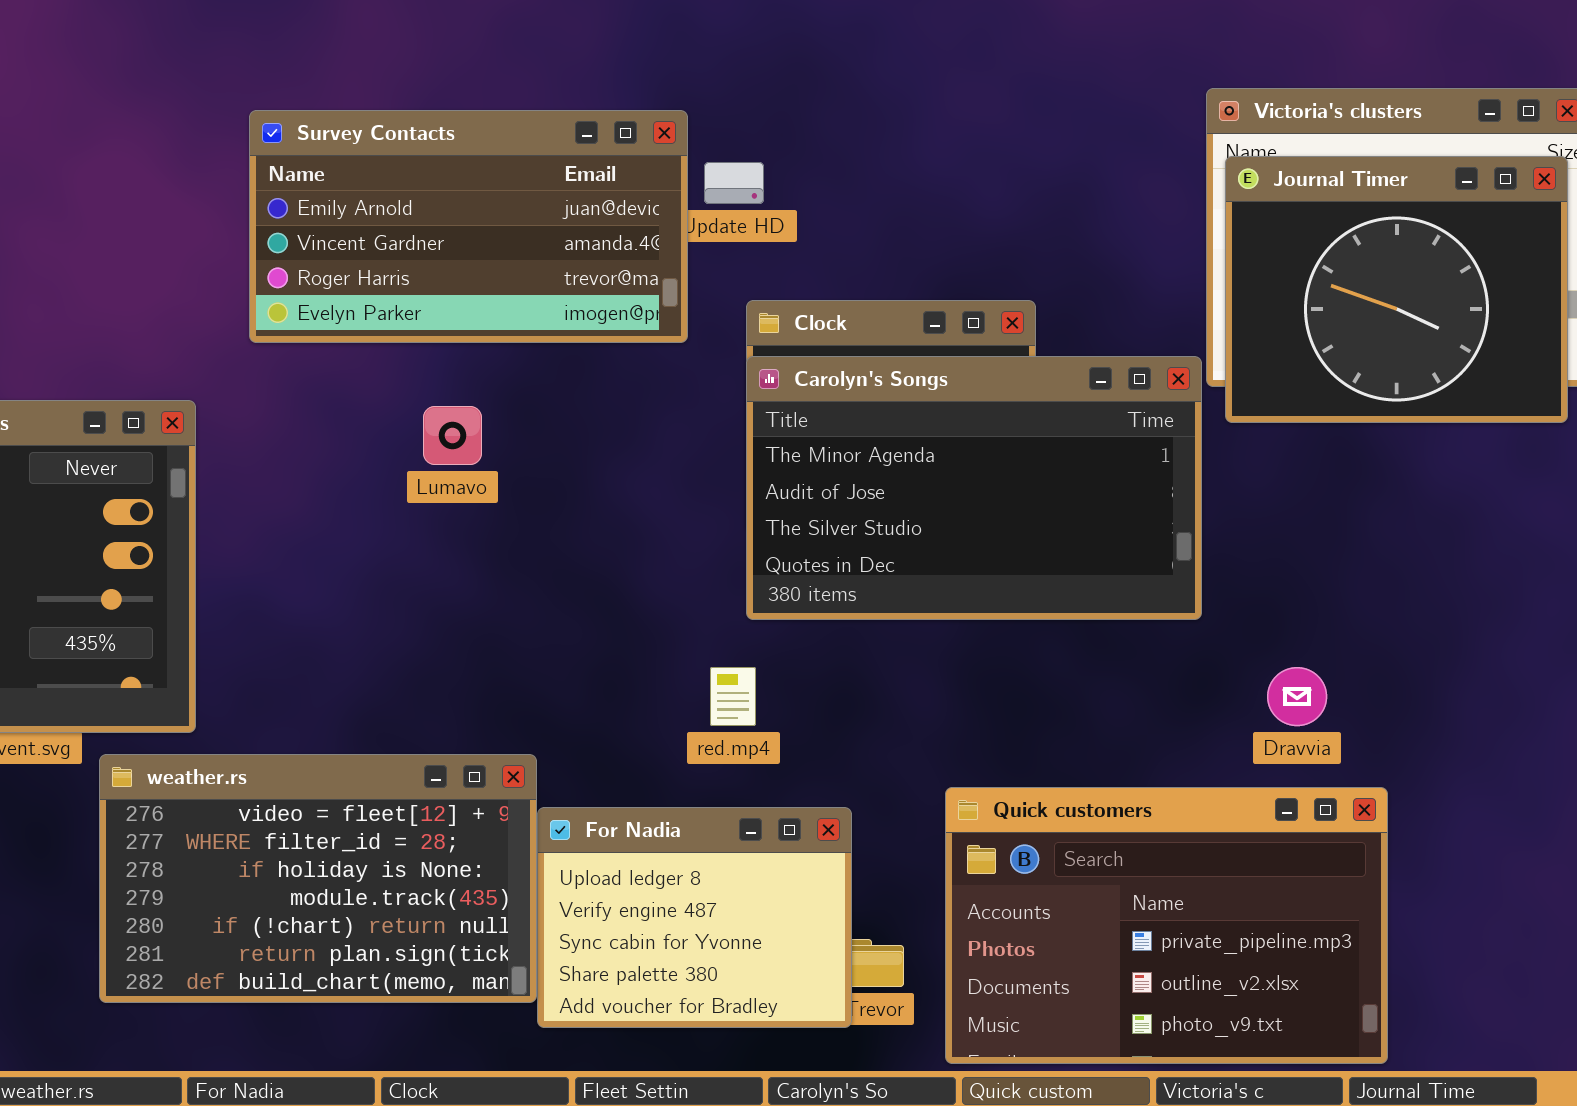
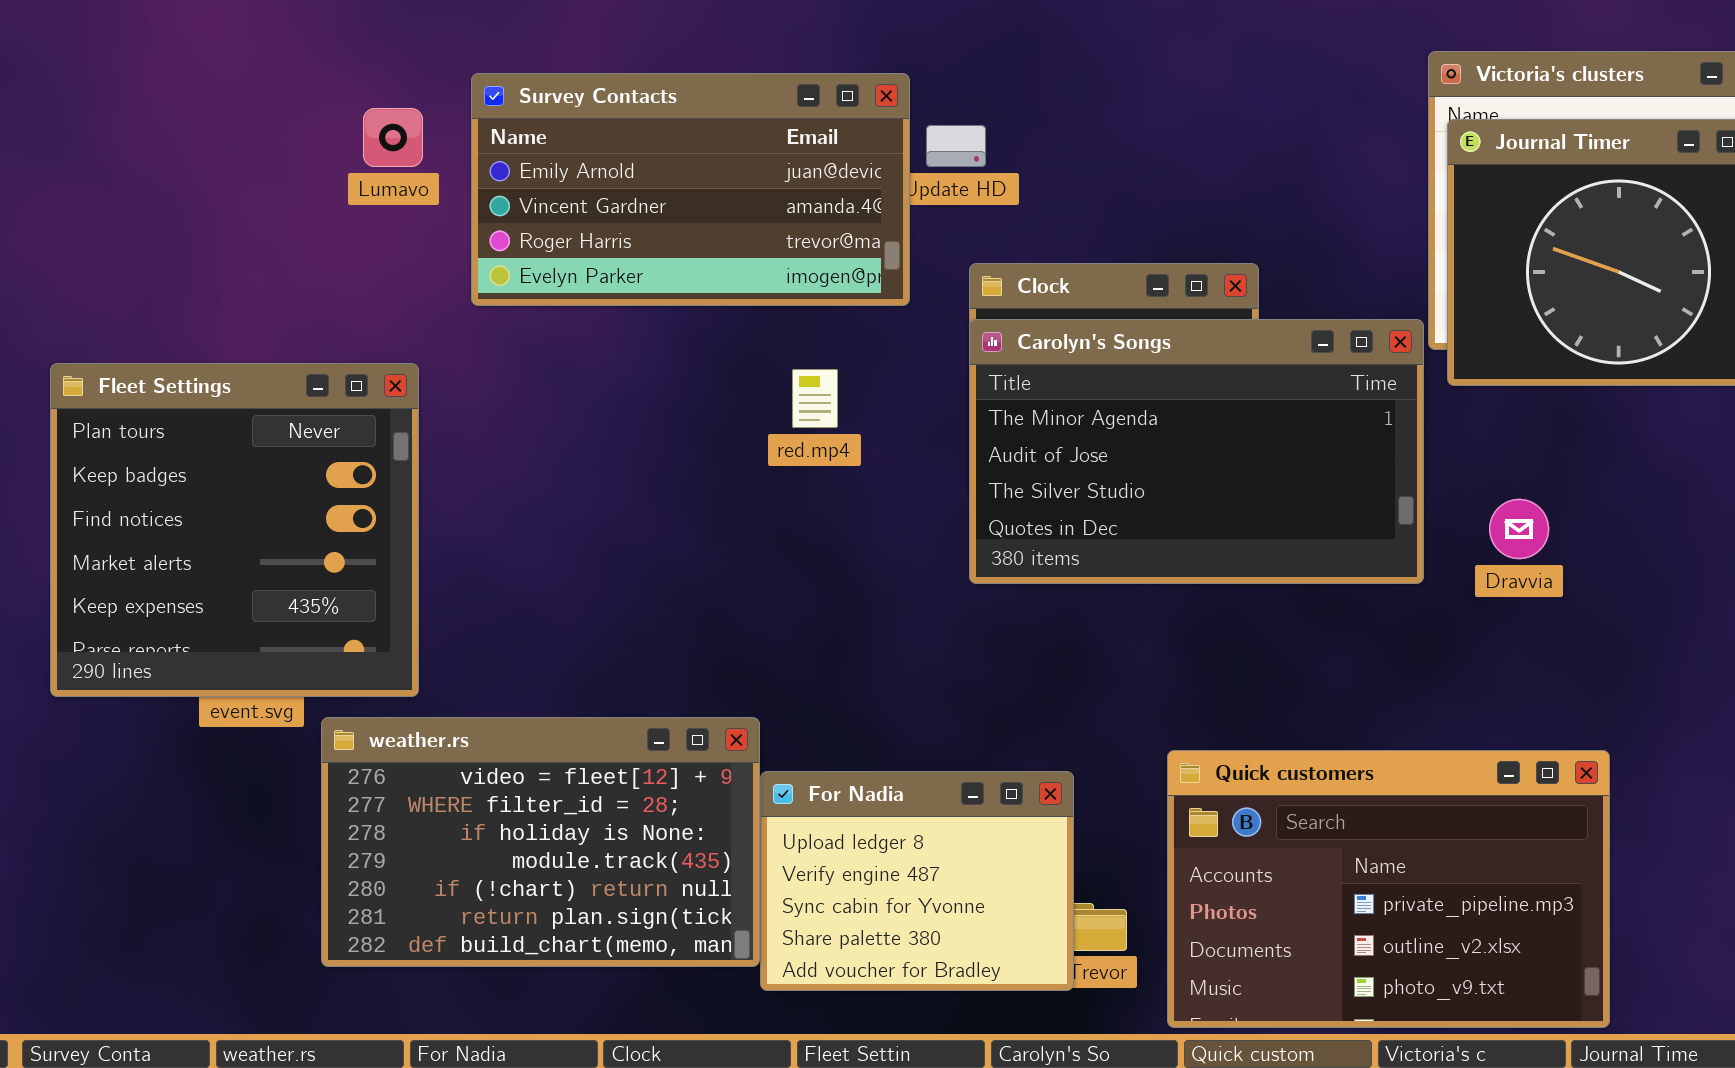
Lumavo: [423,406,482,465] -> [363,108,423,167], moved
red.mp4: [710,667,756,726] -> [792,369,838,428], moved
Dravvia: [1267,667,1327,726] -> [1489,499,1549,559], moved

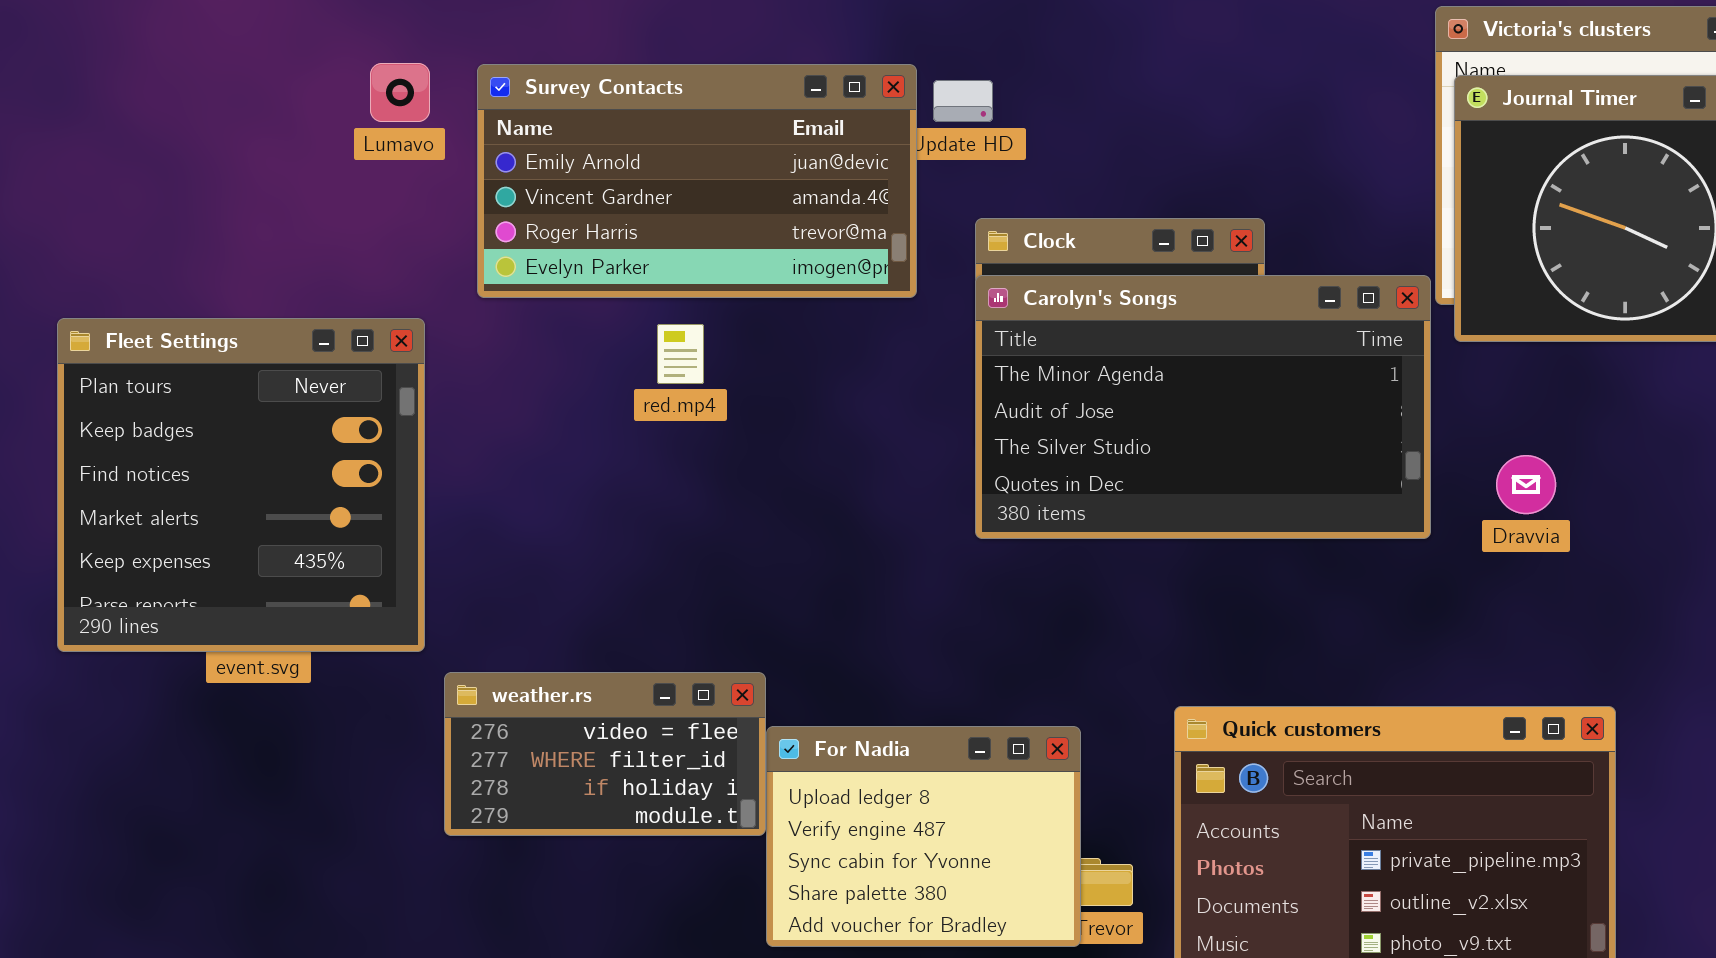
Survey Contacts: [471,73,910,306] -> [477,64,917,298], moved
red.mp4: [792,369,838,428] -> [657,324,704,384], moved
weather.rs: [321,717,760,967] -> [444,672,766,836], resized

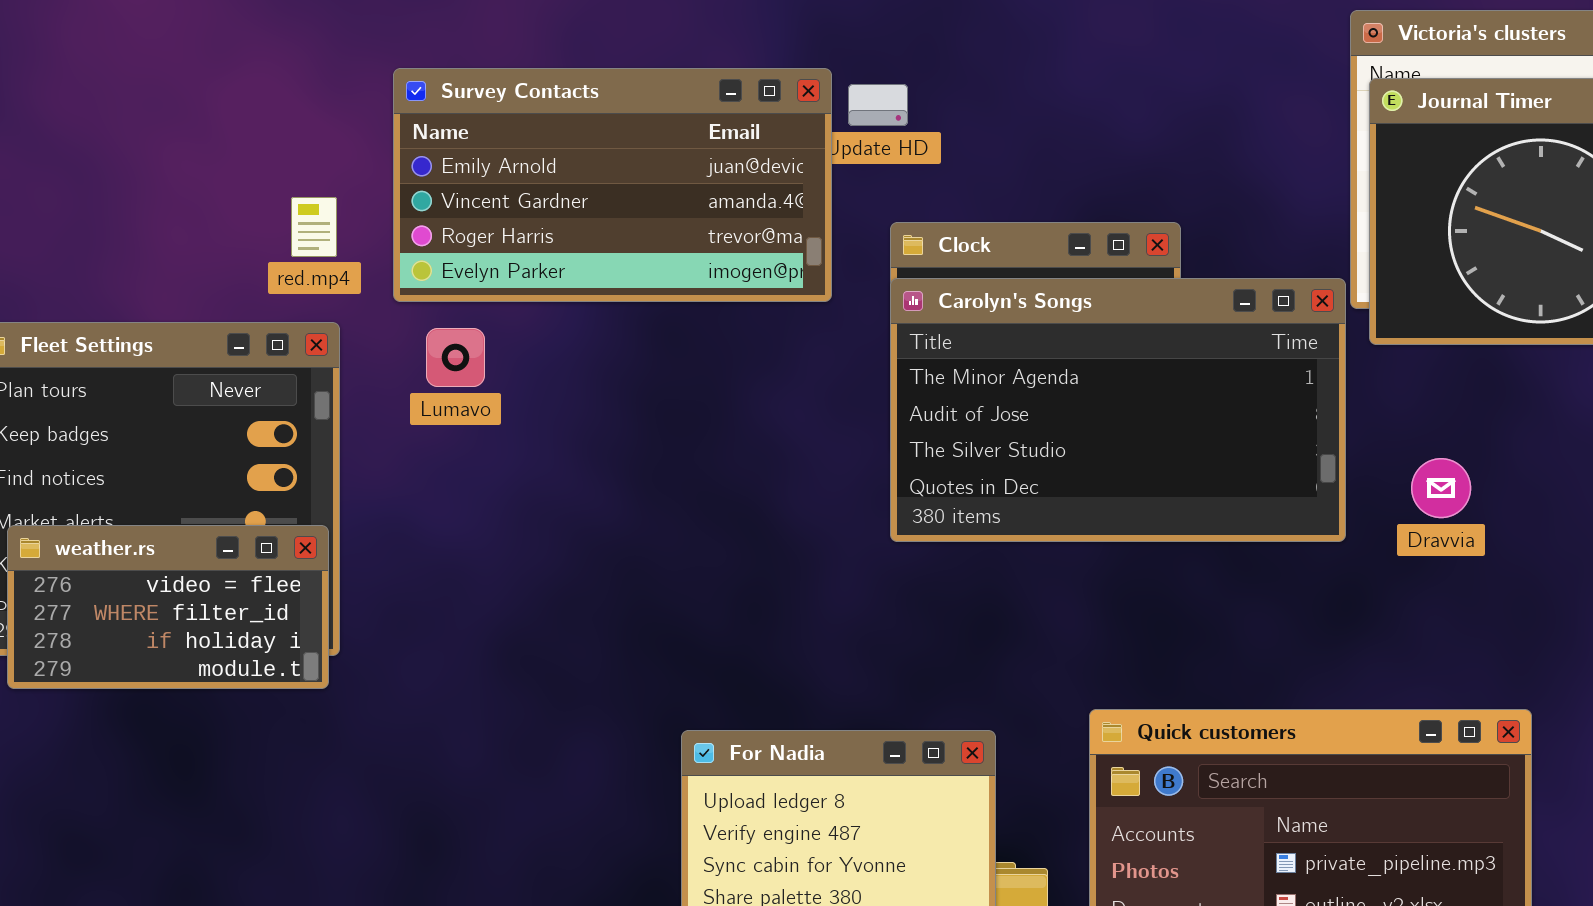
Lumavo: [370,63,430,122] -> [426,328,485,387], moved
red.mp4: [657,324,704,384] -> [291,197,337,257], moved
weather.rs: [444,672,766,836] -> [7,525,329,689], moved

